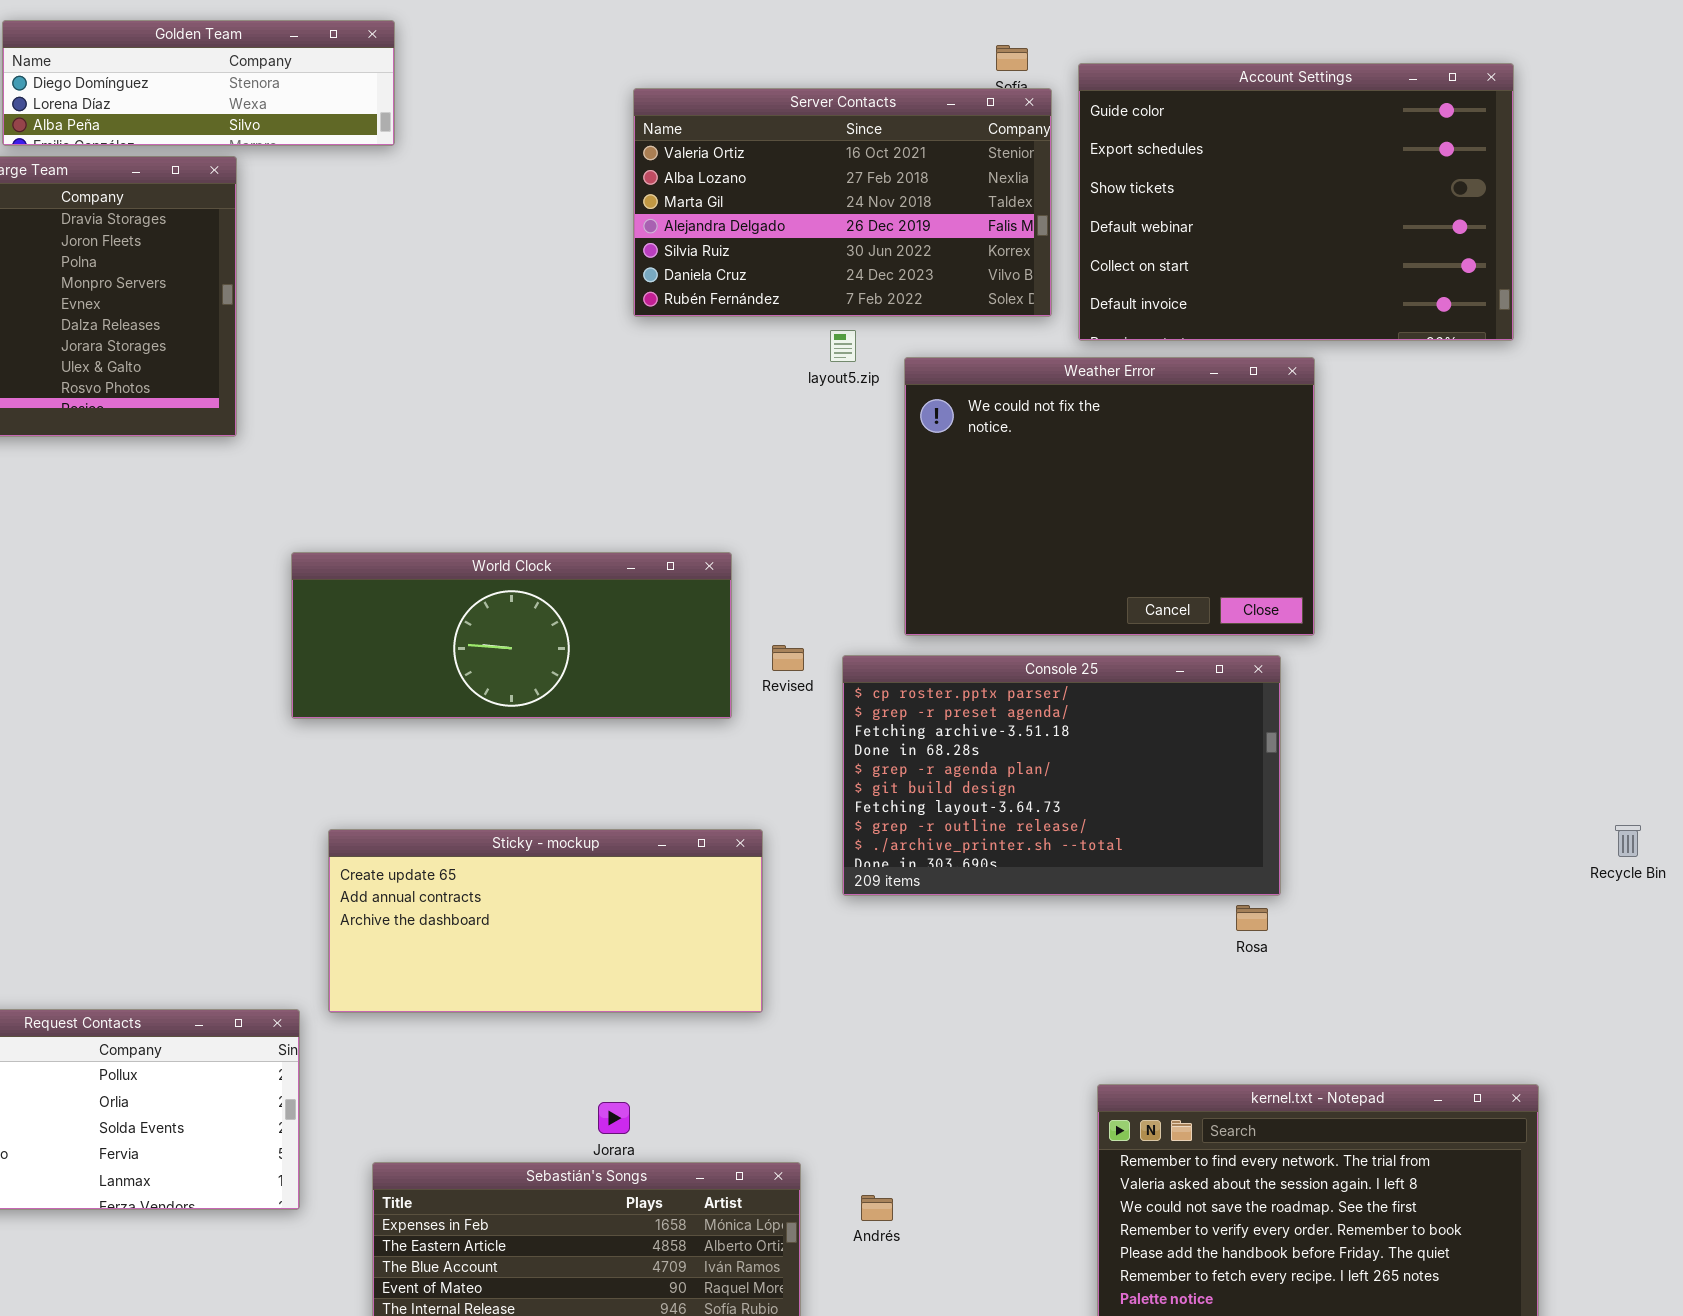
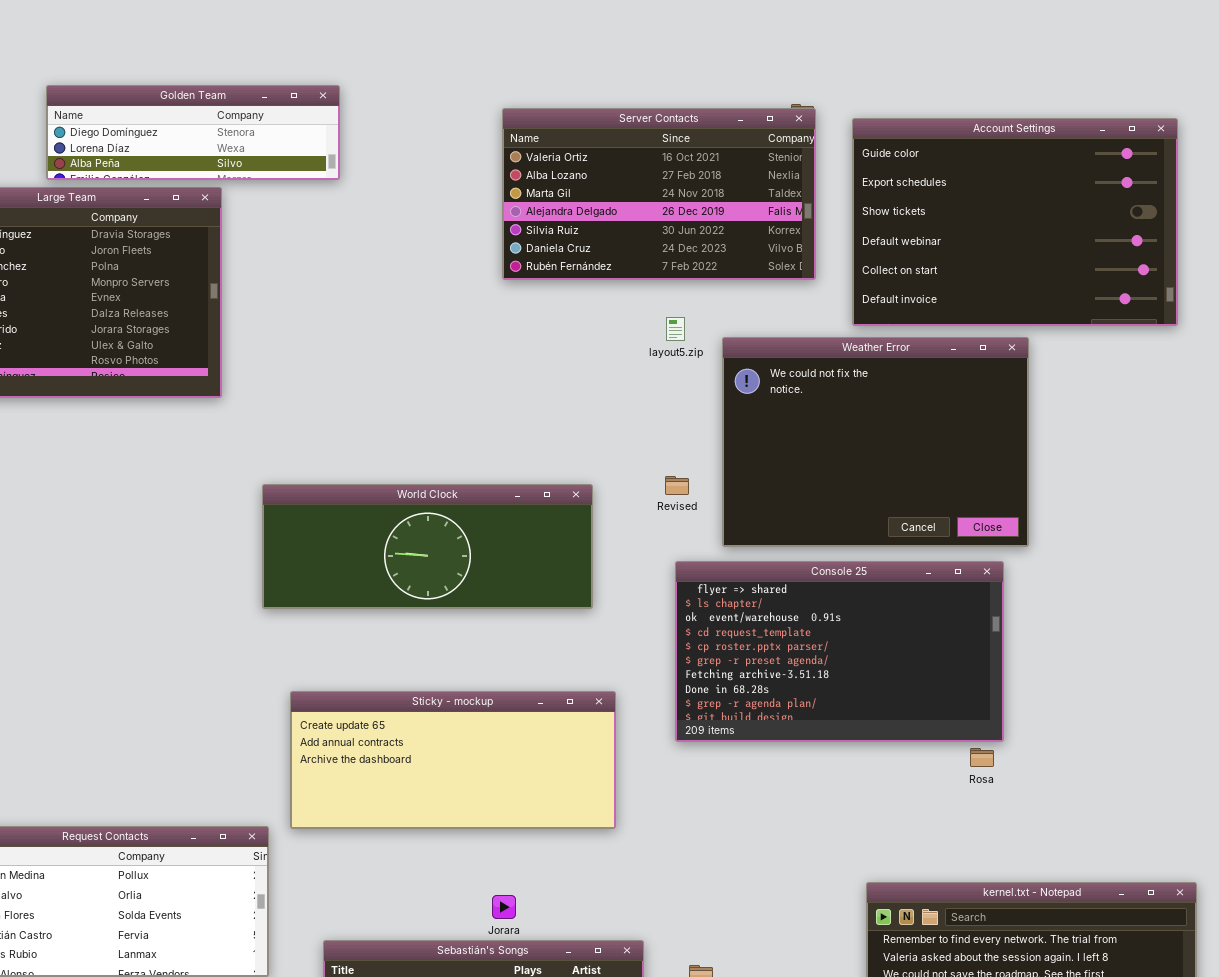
Server Contacts: [633,88,1052,317] -> [502,108,816,280], moved
Revised: [772,645,804,671] -> [665,476,689,495], moved
Console 25: [842,655,1281,896] -> [675,561,1004,742], scrolled up 4 rows

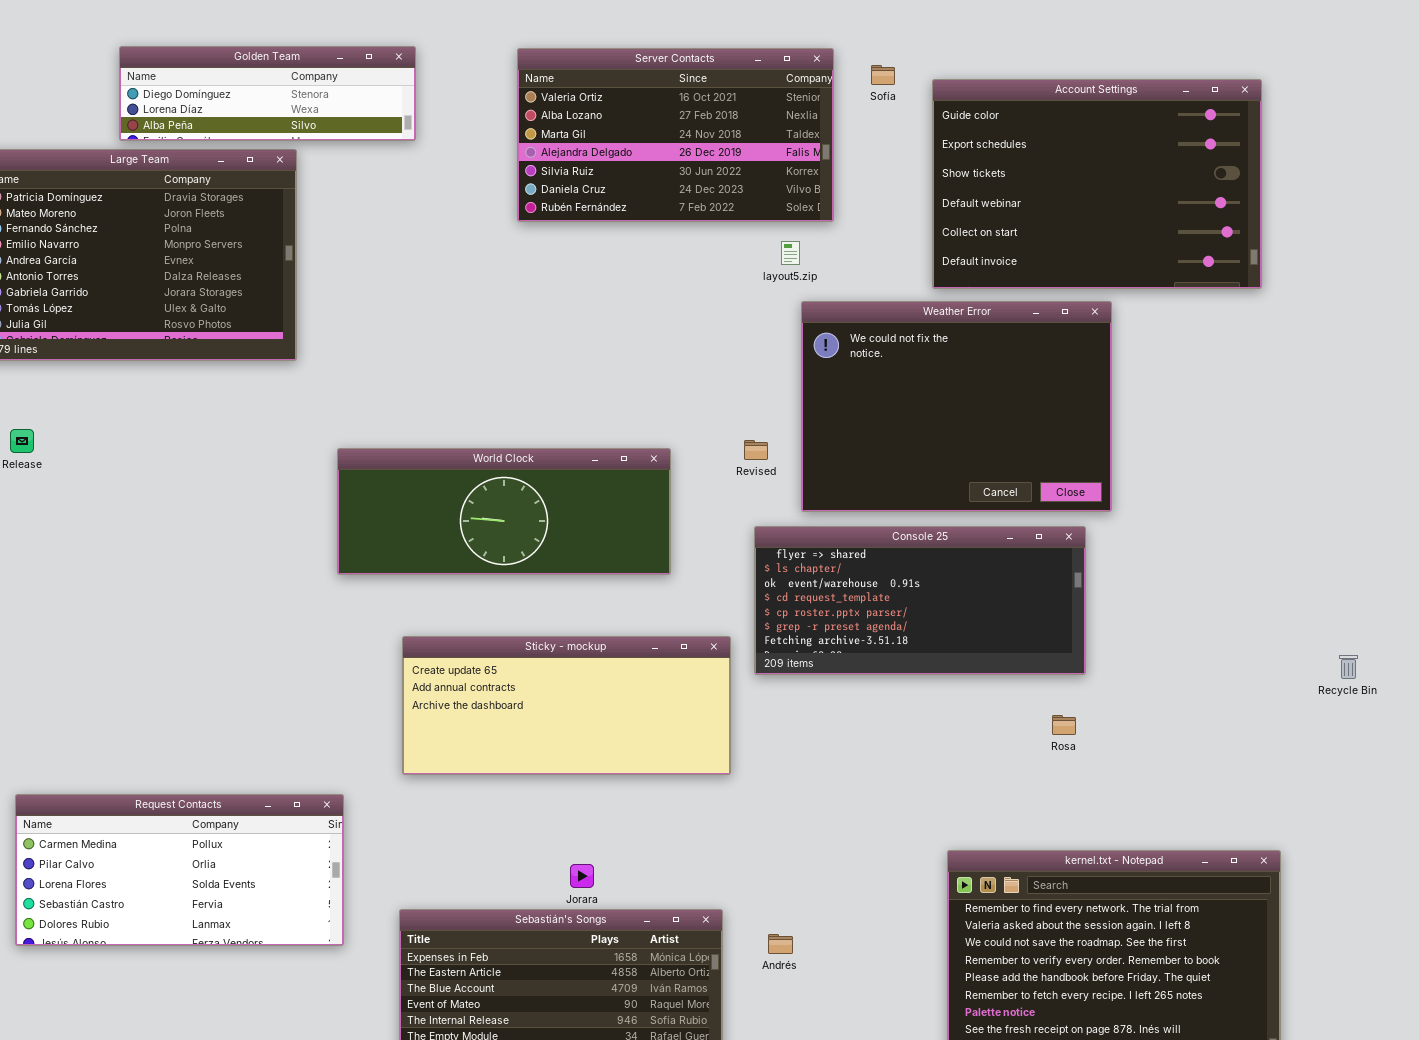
Server Contacts: [502,108,816,280] -> [517,48,834,222], moved
layout5.zip: [666,317,685,341] -> [781,241,800,265], moved
Console 25: [675,561,1004,742] -> [754,526,1086,675], resized
Sticky - mockup: [290,691,616,829] -> [402,636,731,775], moved

